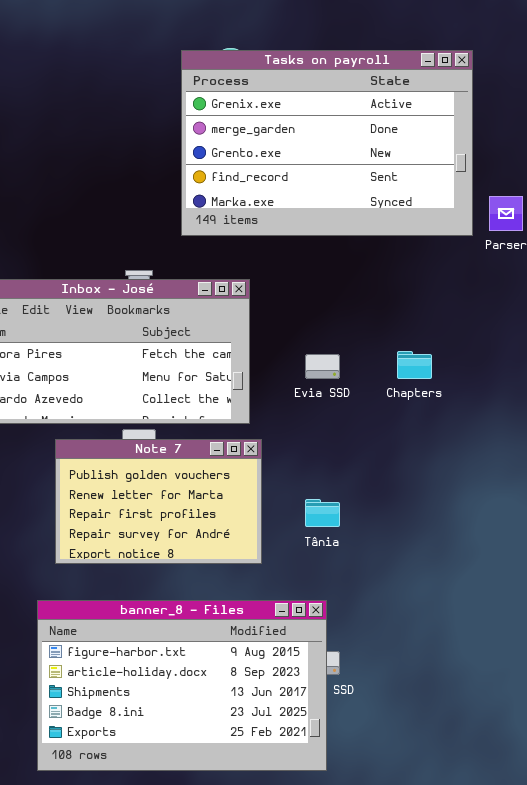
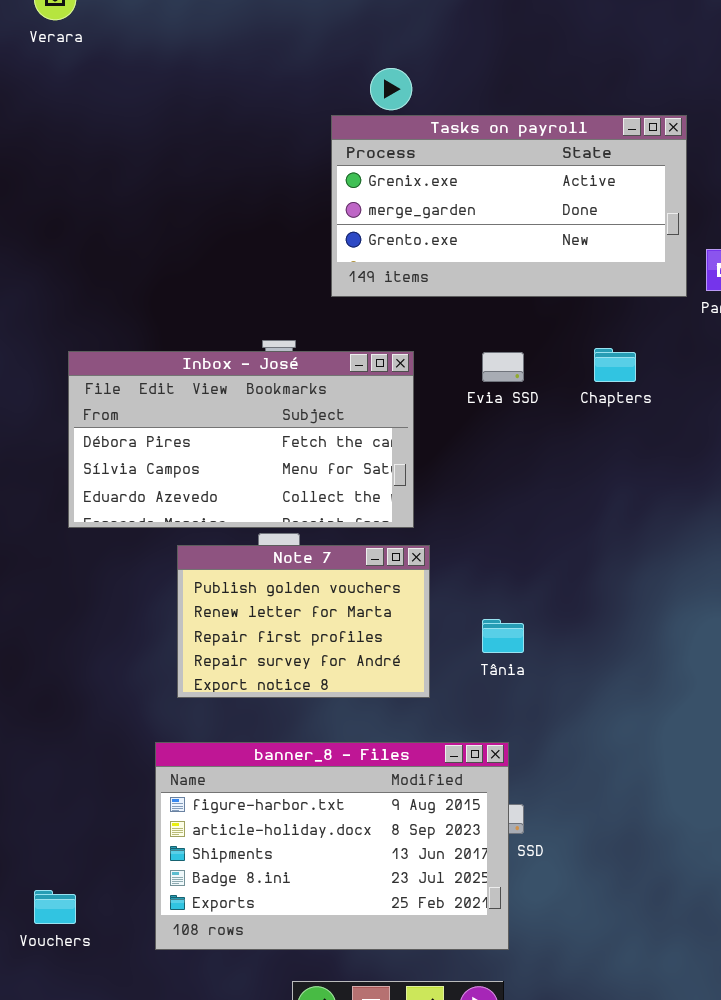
Tasks on payroll: [181,50,473,236] -> [331,115,687,297], resized
Chapters: [397,351,432,379] -> [594,348,636,382], moved
Evia SSD: [305,354,340,379] -> [482,352,524,382], moved

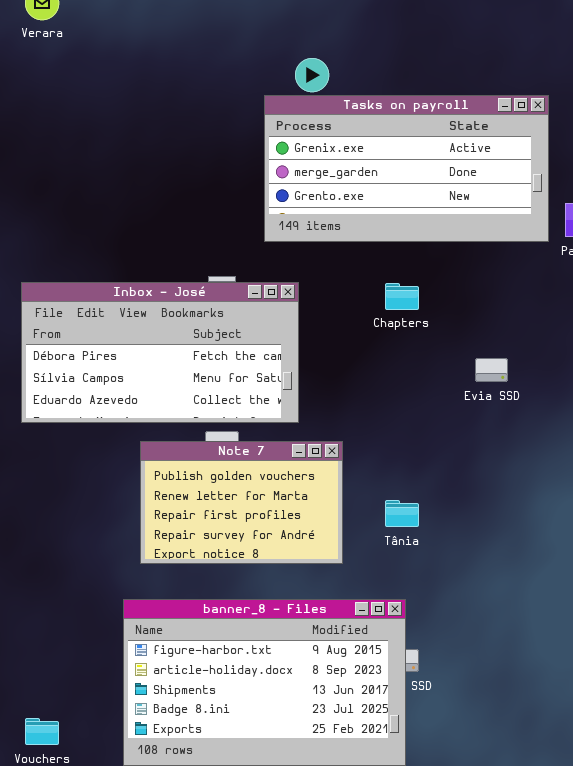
Chapters: [594,348,636,382] -> [385,283,419,310], moved
Inbox - José: [68,351,414,528] -> [21,282,299,423], moved
Evia SSD: [482,352,524,382] -> [475,358,508,382], moved

